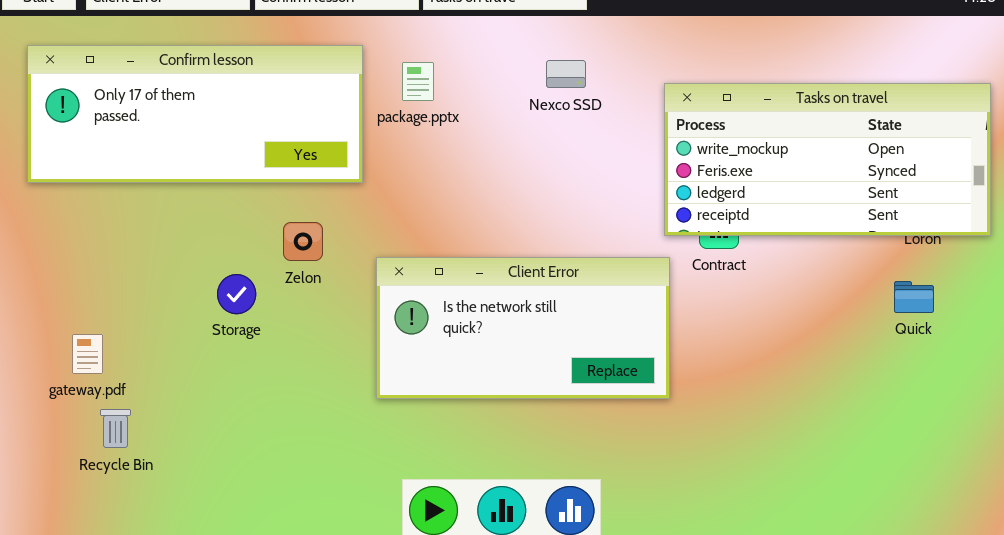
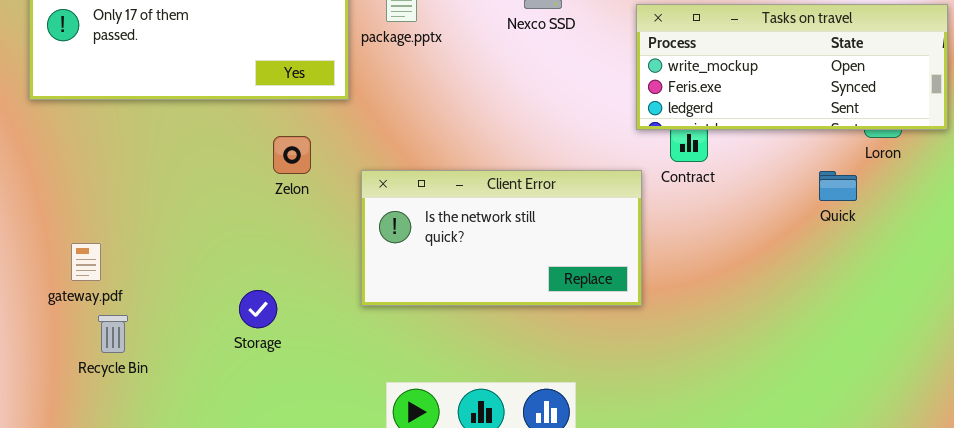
Tasks on travel: [664,83,991,236] -> [636,4,948,130], resized
Storage: [217,274,256,314] -> [239,290,277,328], moved
Quick: [894,281,934,313] -> [819,171,857,201], moved

